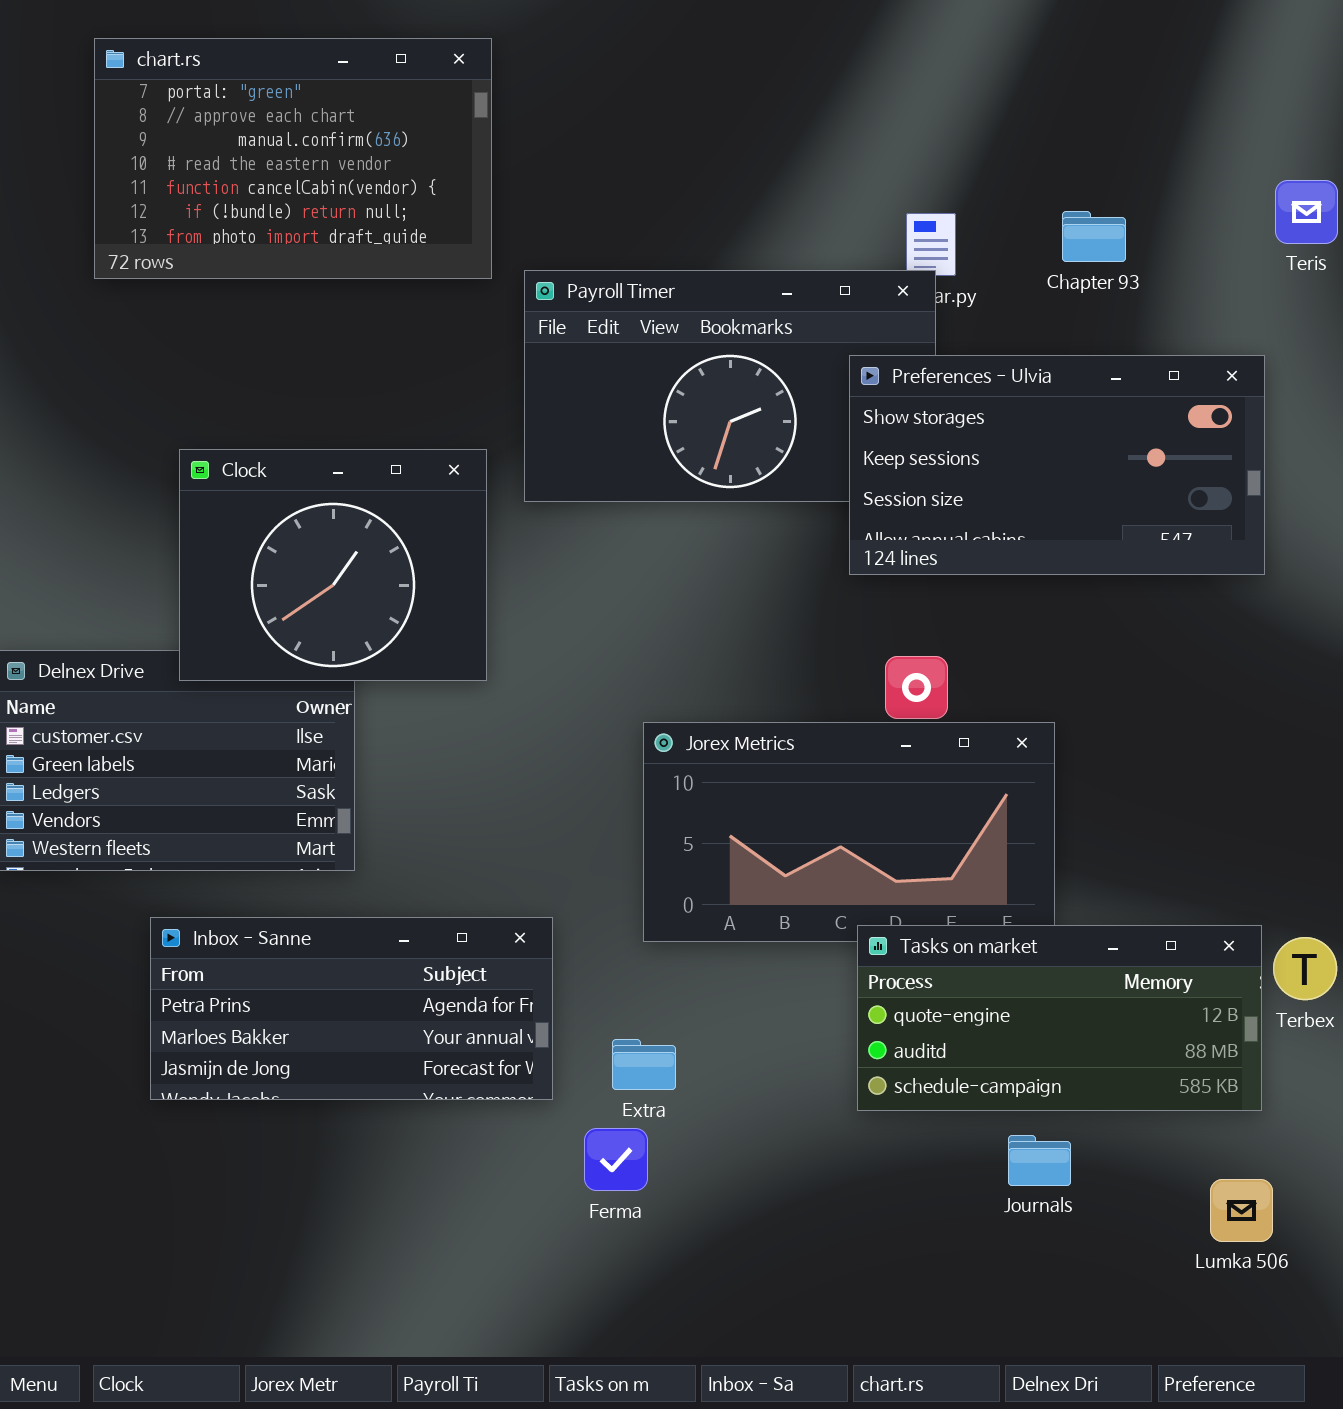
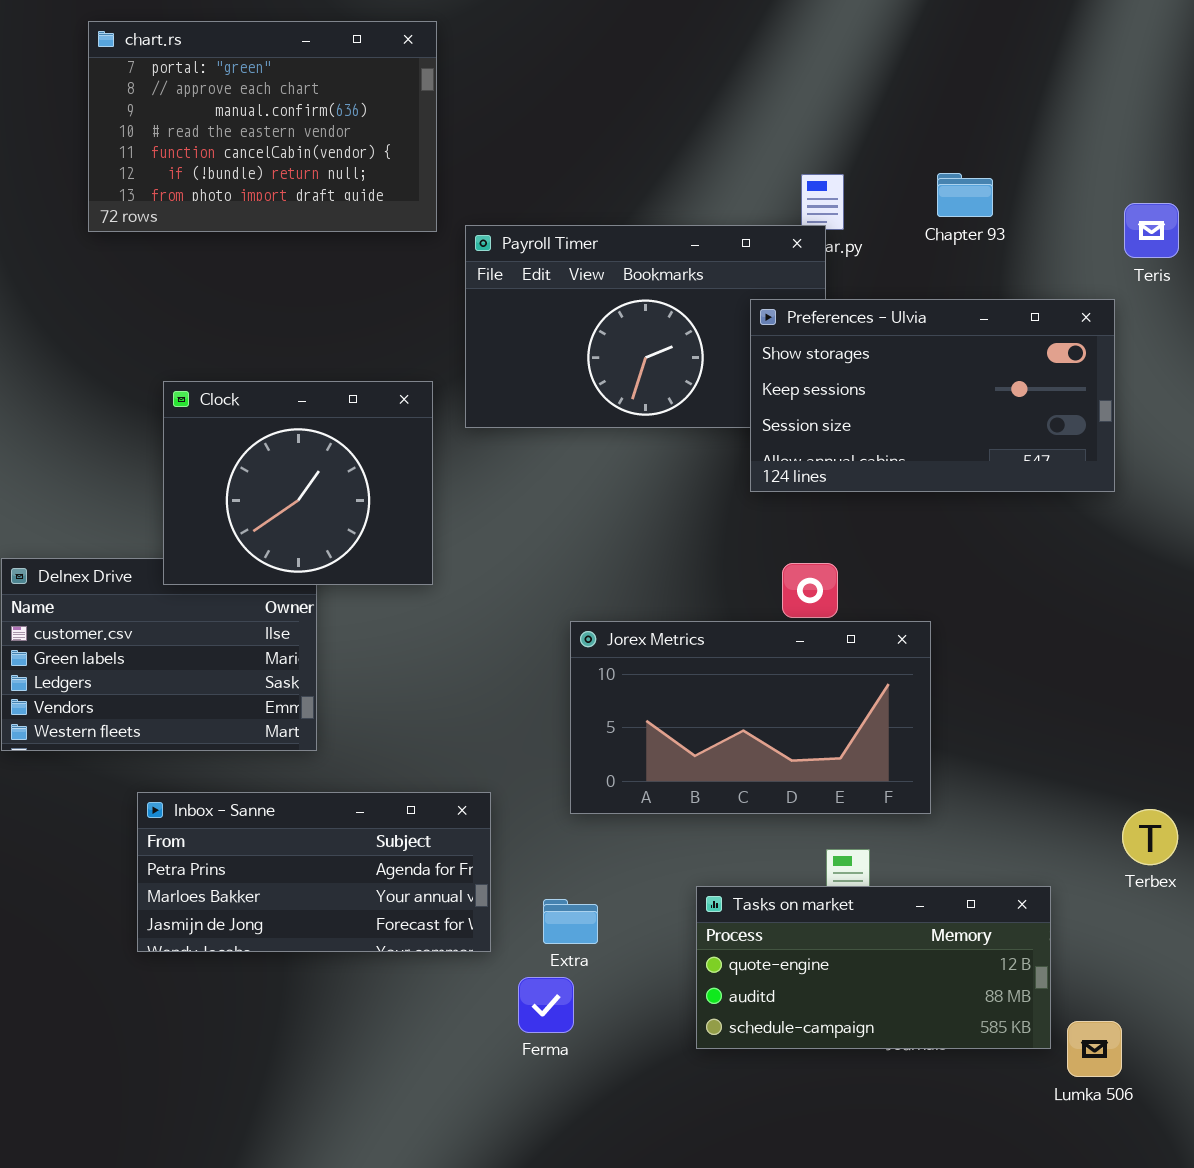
Teris: [1275,180,1338,244] -> [1124,203,1179,258], moved
Tasks on market: [857,925,1262,1111] -> [696,886,1051,1049], moved

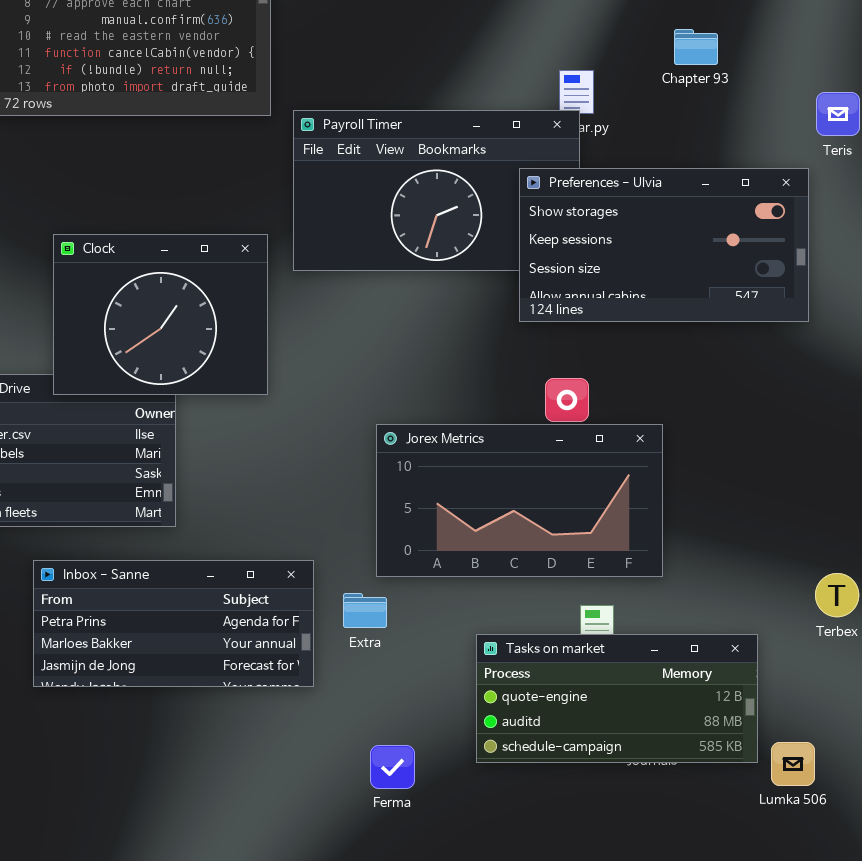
Chapter 93: [937,173,993,217] -> [674,29,718,65], moved
Extra: [543,899,598,944] -> [343,593,387,628], moved
Ferma: [518,977,574,1033] -> [370,745,415,789], moved

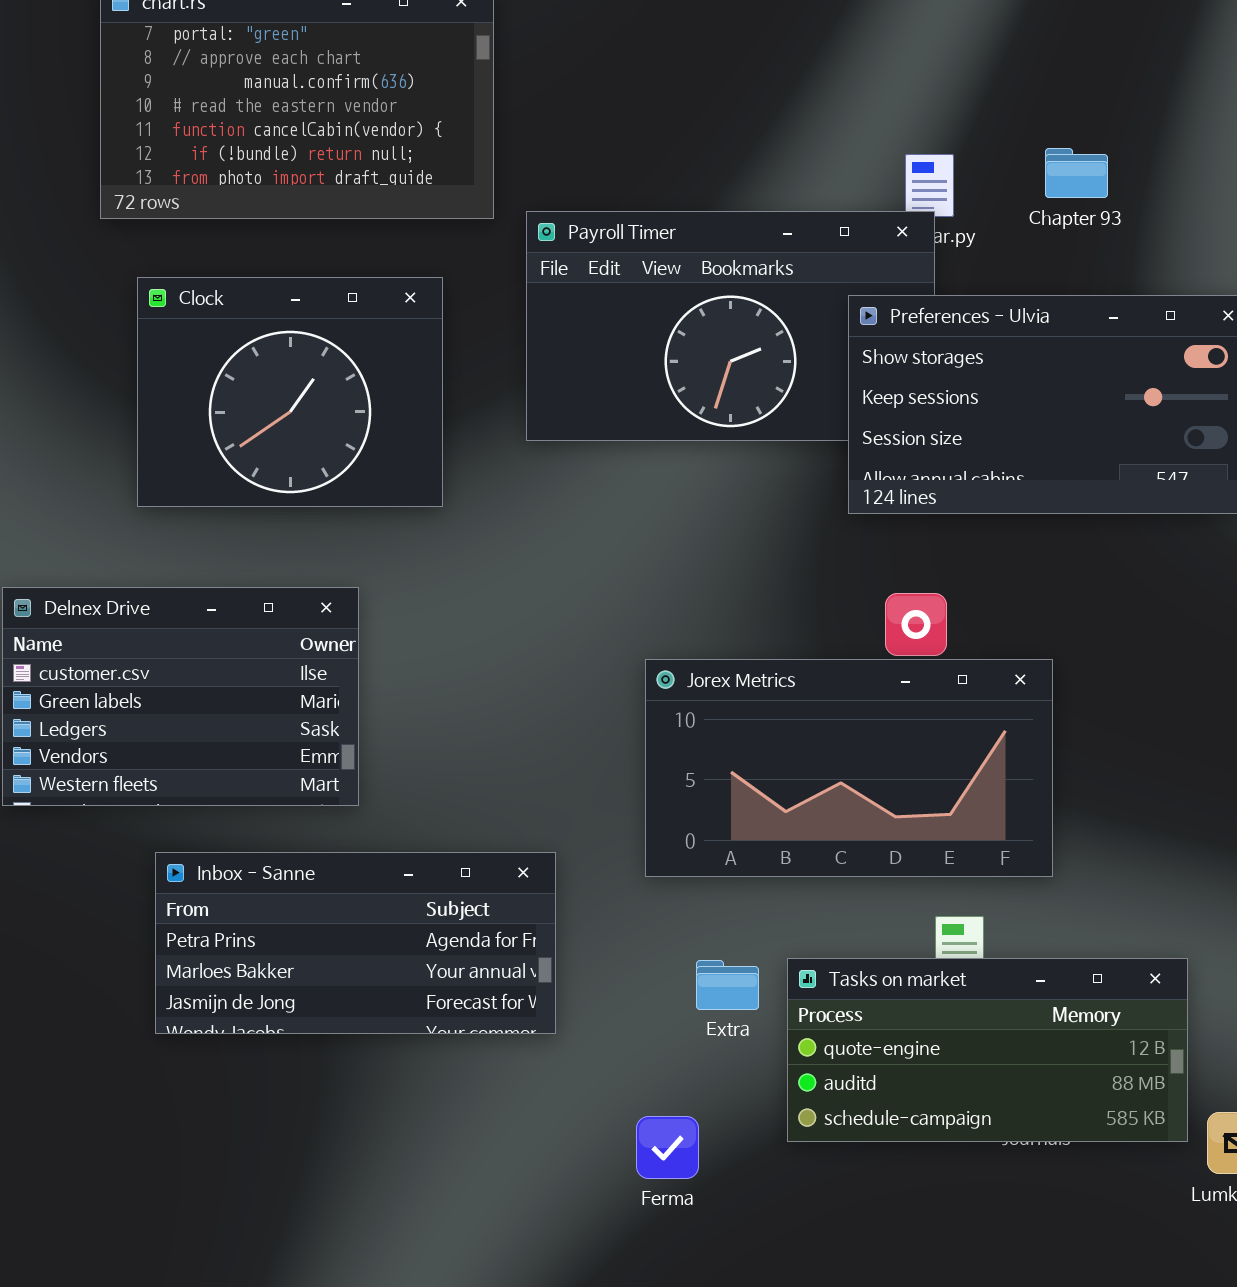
Chapter 93: [674,29,718,65] -> [1045,148,1108,198], moved
Clock: [53,234,268,395] -> [137,277,443,507], moved
Extra: [343,593,387,628] -> [696,960,759,1010], moved

